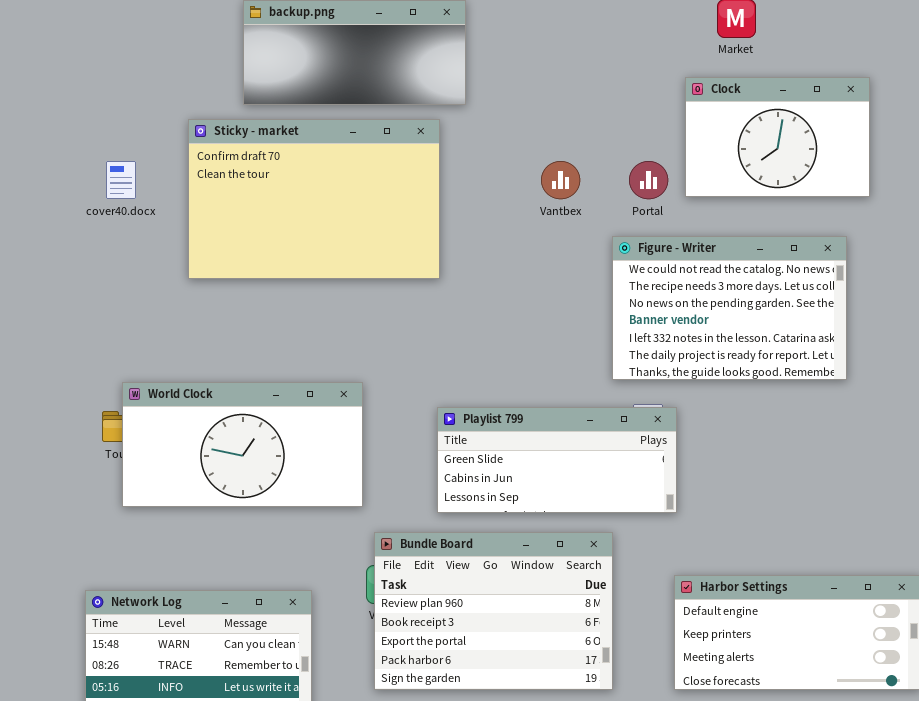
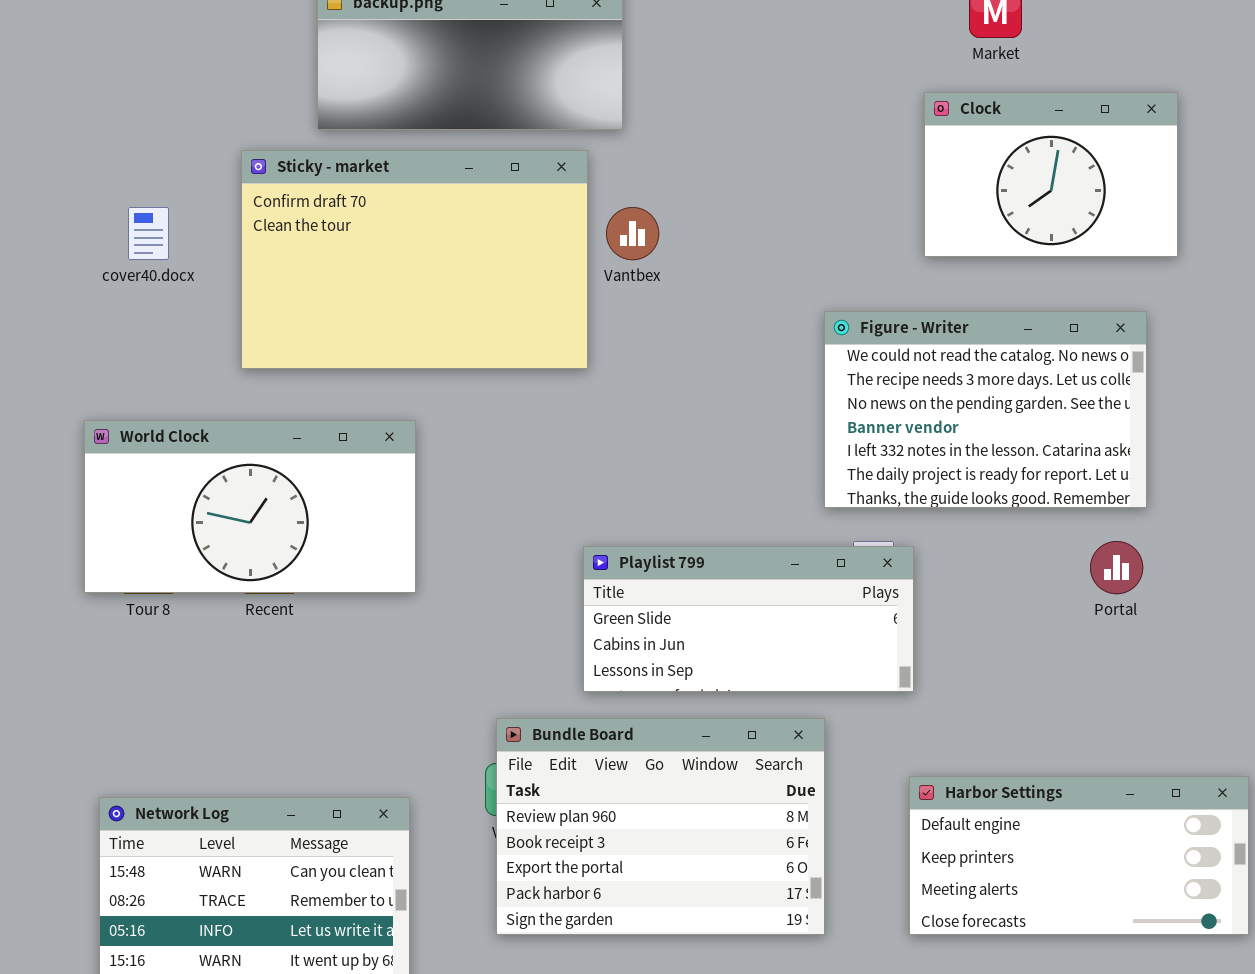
Vantbex: [541,161,580,199] -> [606,207,659,260], moved
Portal: [629,161,668,199] -> [1090,541,1143,594], moved
World Clock: [122,382,363,507] -> [84,420,416,593], moved

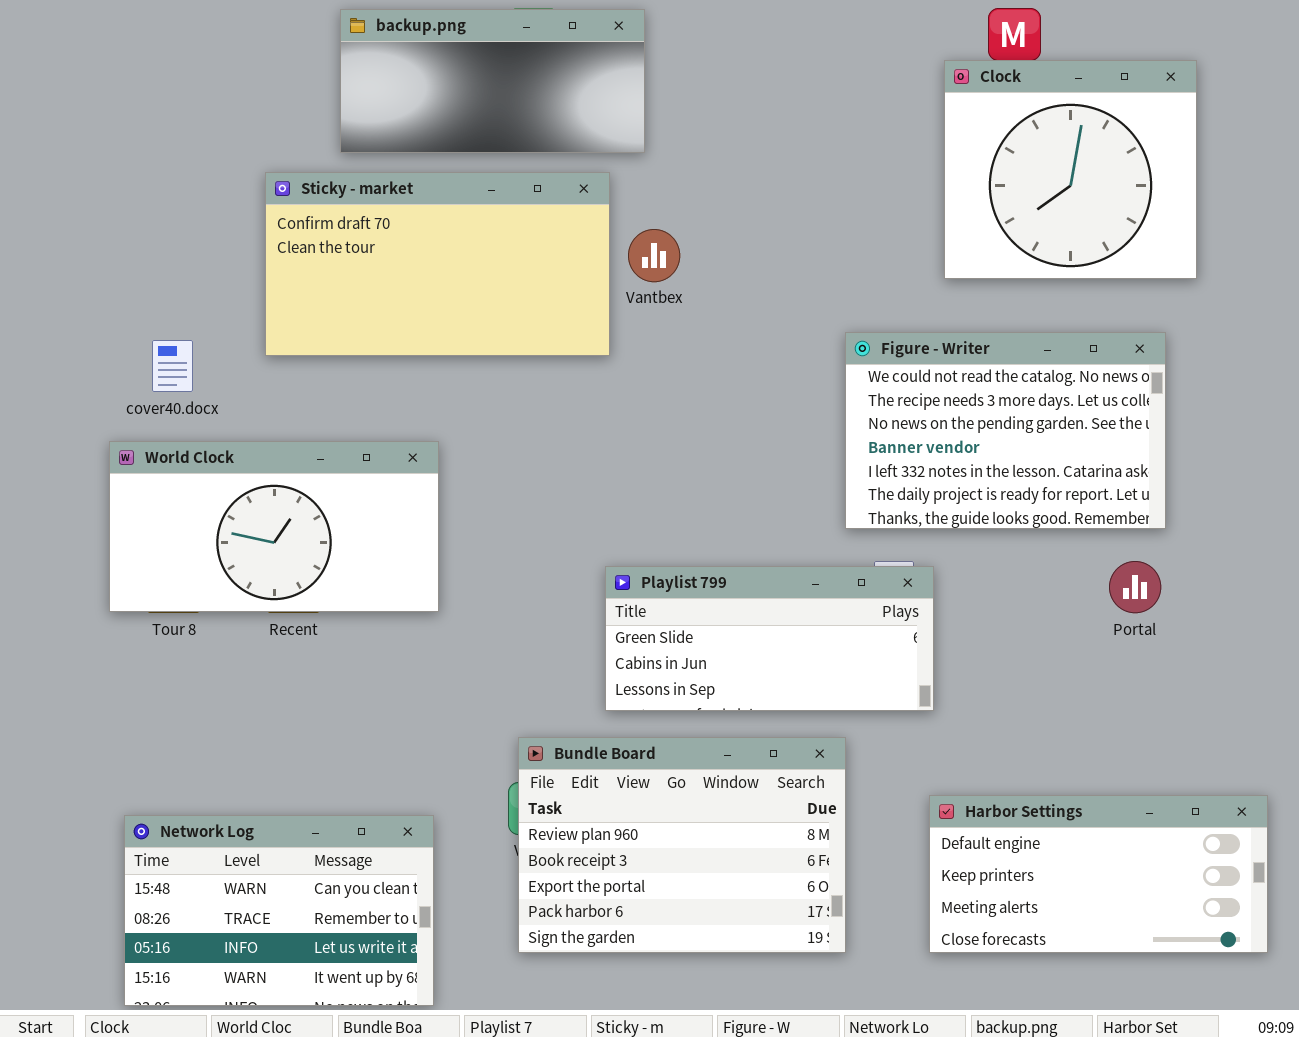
Clock: [924,92,1178,257] -> [944,60,1197,279], resized
Sticky - market: [241,150,588,369] -> [265,172,610,356], resized
cover40.docx: [128,207,169,260] -> [152,340,193,392], moved

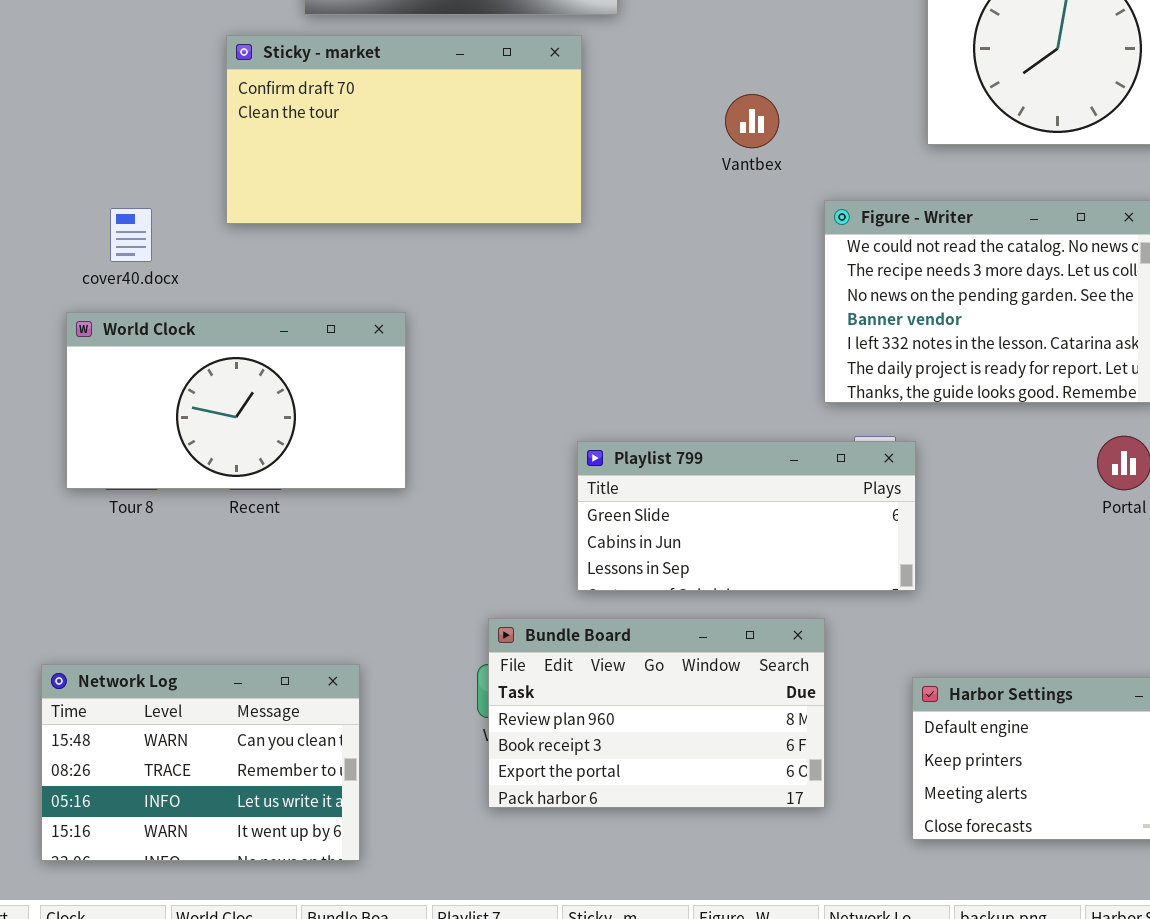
Vantbex: [628,229,680,282] -> [725,94,779,148], moved
Bundle Board: [518,737,846,953] -> [488,618,825,808], resized
Network Log: [124,815,434,1006] -> [41,664,360,861], moved

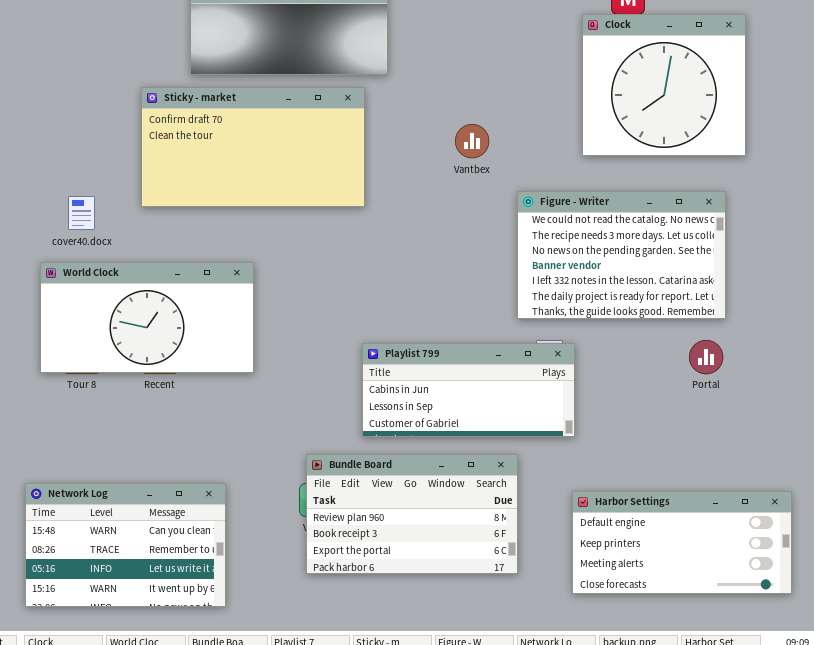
Playlist 799: [577,441,916,591] -> [362,343,575,437], scrolled down 1 row

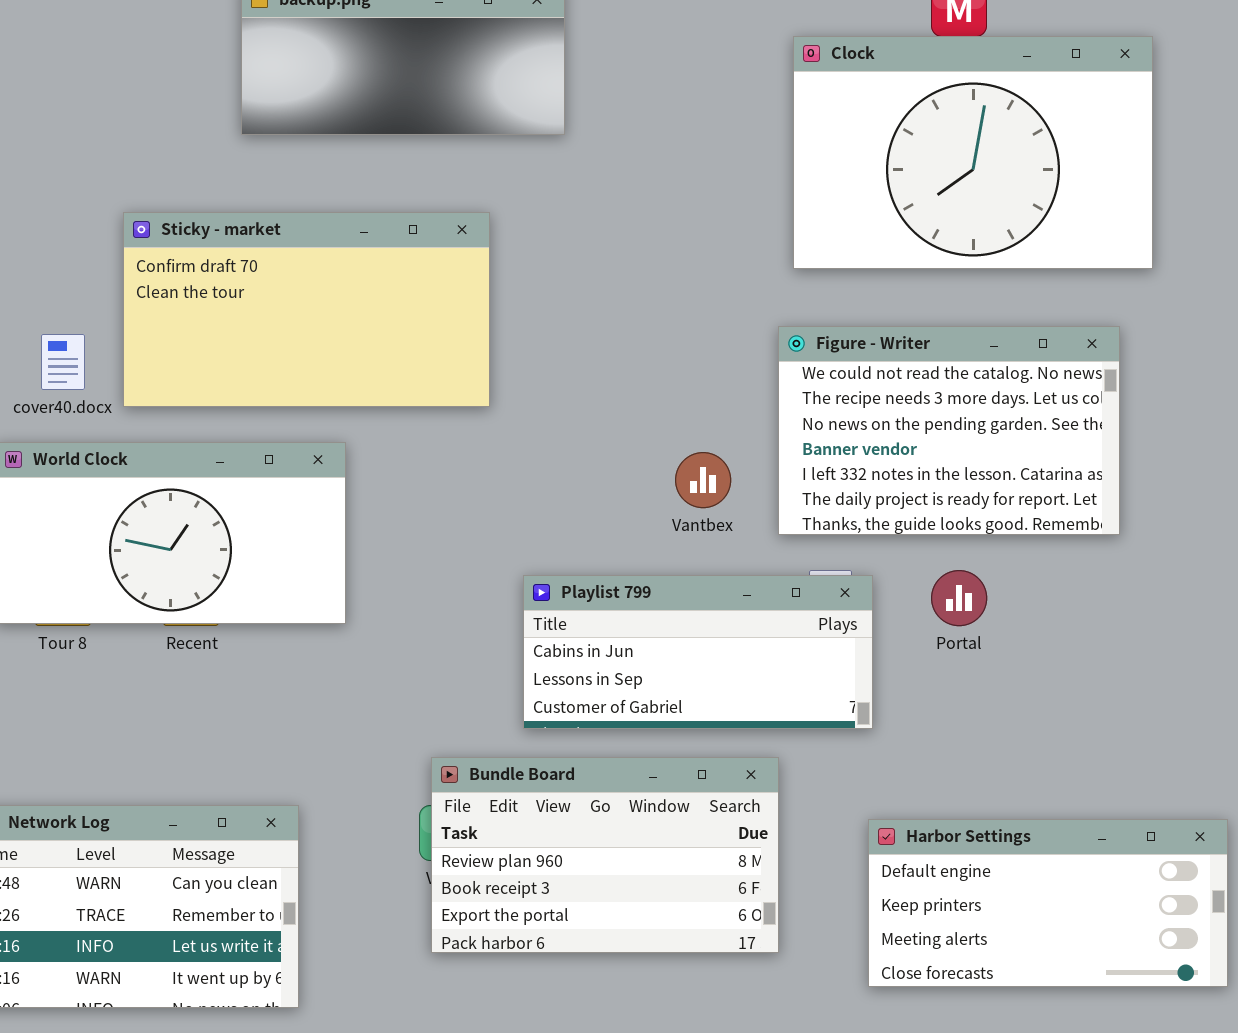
Clock: [582,14,746,156] -> [793,36,1153,269], resized
Sticky - market: [141,87,365,207] -> [123,212,490,407], moved
Vantbex: [455,124,489,158] -> [675,452,731,508], moved
Portal: [689,340,723,374] -> [931,570,987,626], moved

